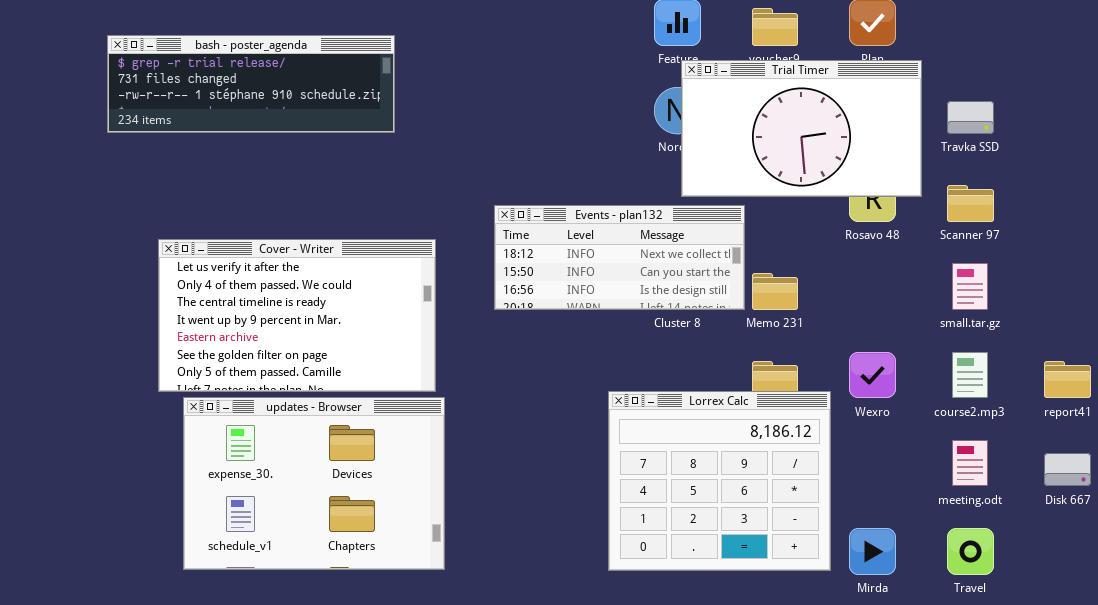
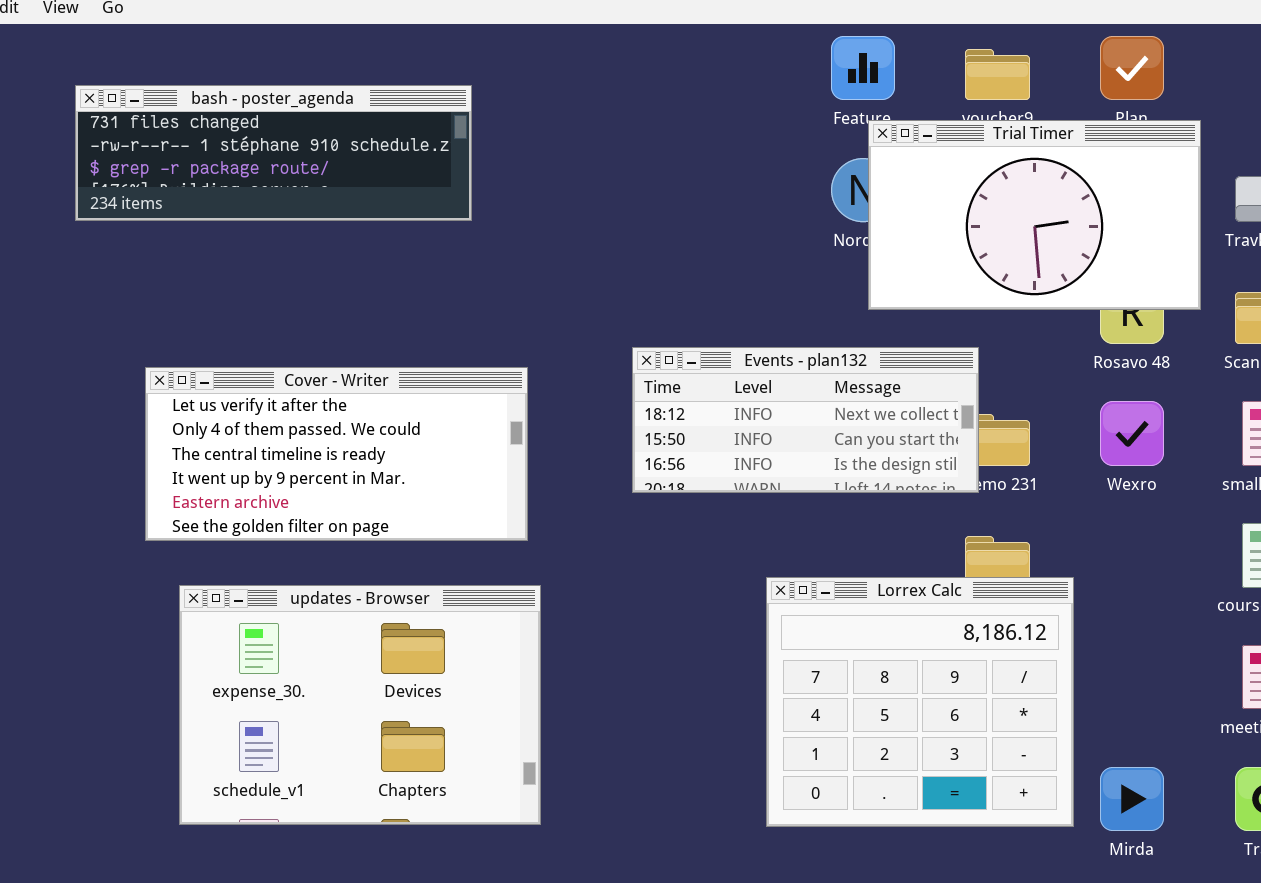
bash - poster_agenda: [107,35,395,133] -> [75,85,472,221], scrolled down 1 row
Events - plan132: [494,205,745,310] -> [632,347,979,493], moved
Cover - Writer: [158,239,436,392] -> [145,367,528,541], resized
Wexro: [849,352,896,398] -> [1100,401,1164,466], moved

